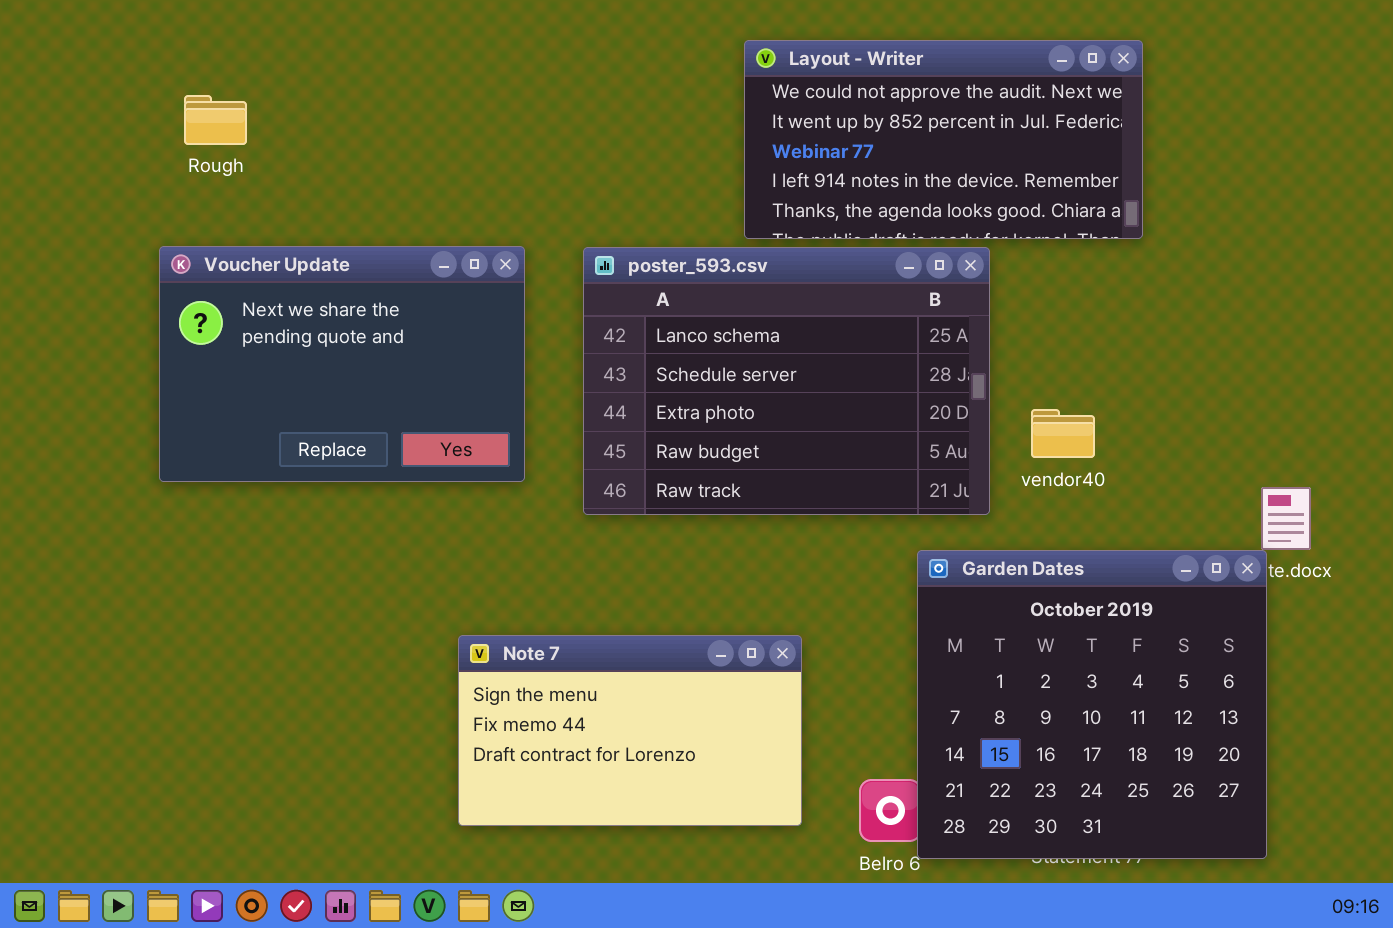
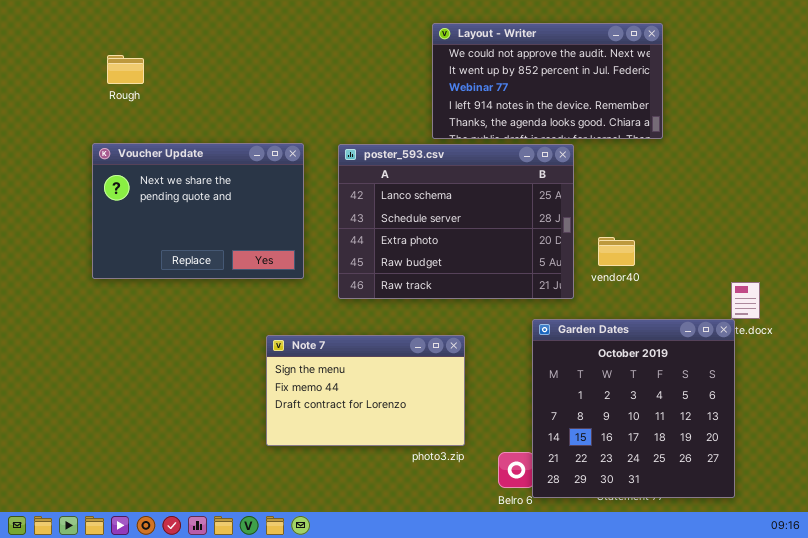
Note 7: [458,635,802,826] -> [266,335,465,446], moved

